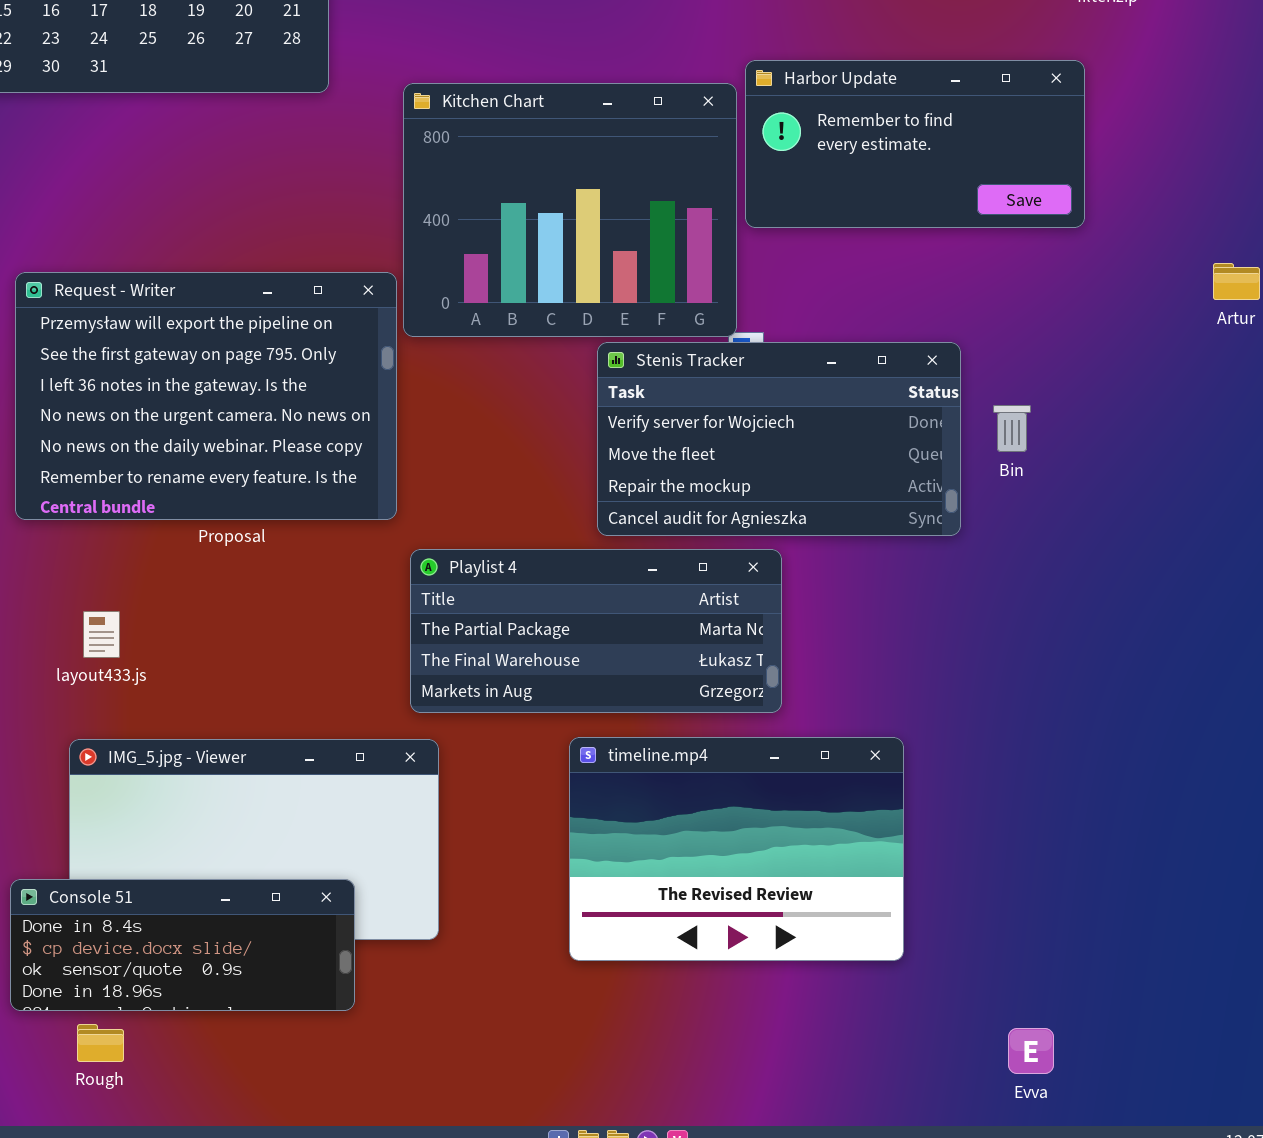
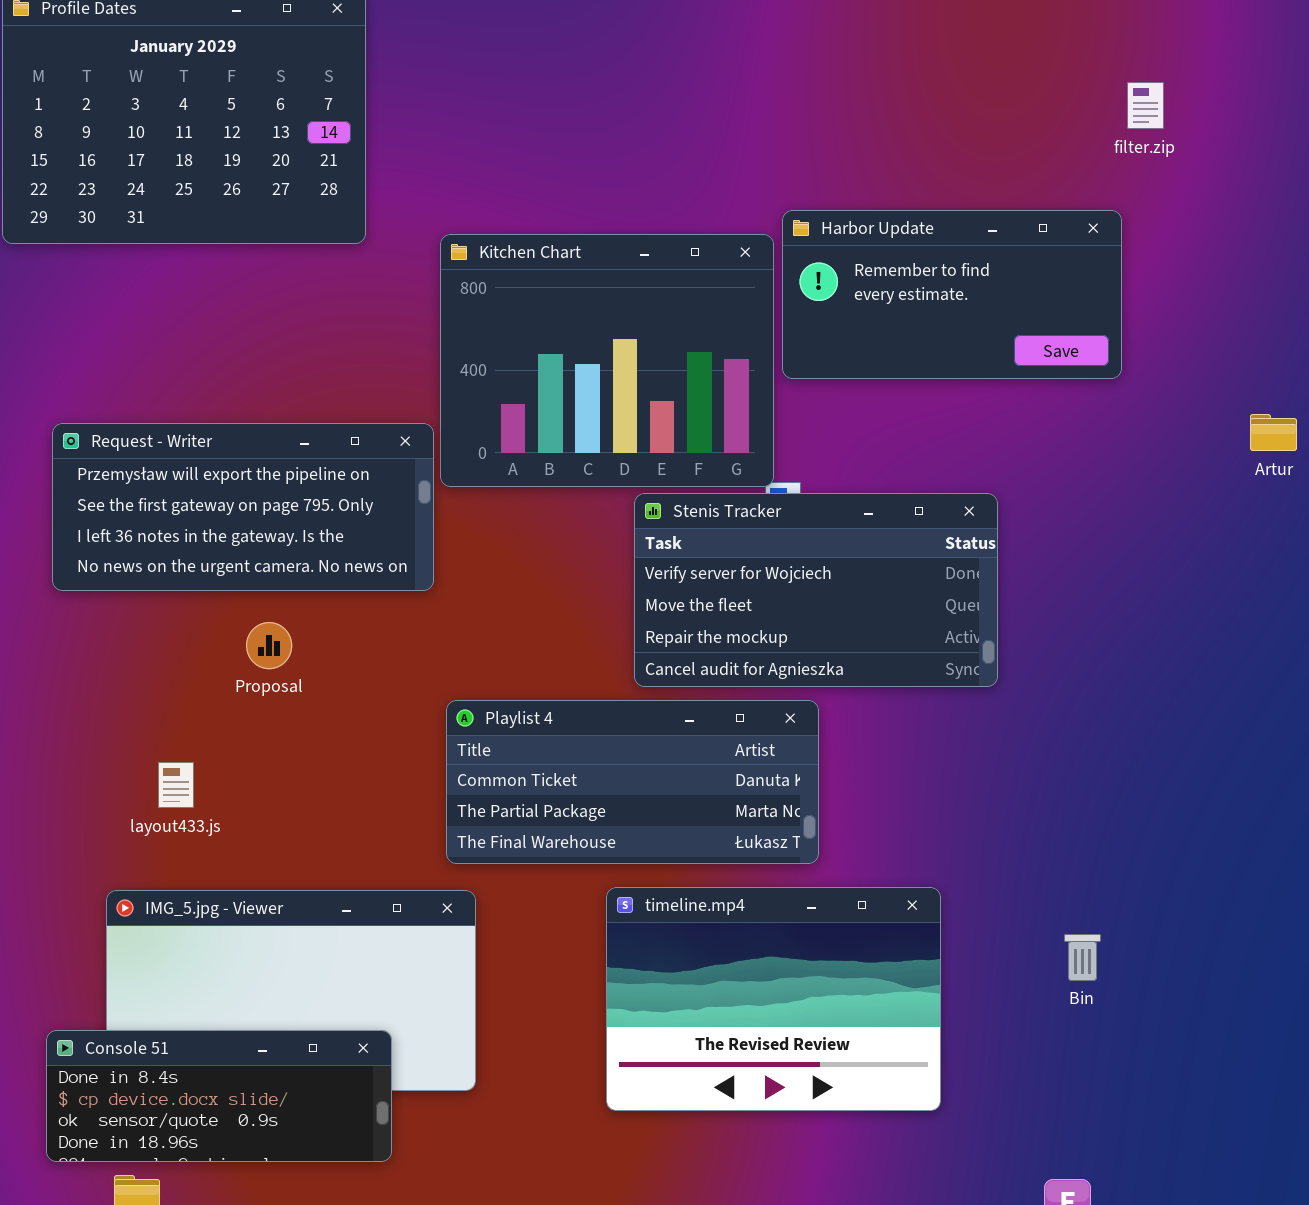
Request - Writer: [15,272,397,520] -> [52,423,434,591], resized
Bin: [993,405,1031,452] -> [1064,934,1101,981], moved
Playlist 4: [410,549,782,713] -> [446,700,819,864], scrolled up 1 row
layout433.js: [83,611,120,658] -> [158,762,194,808], moved

